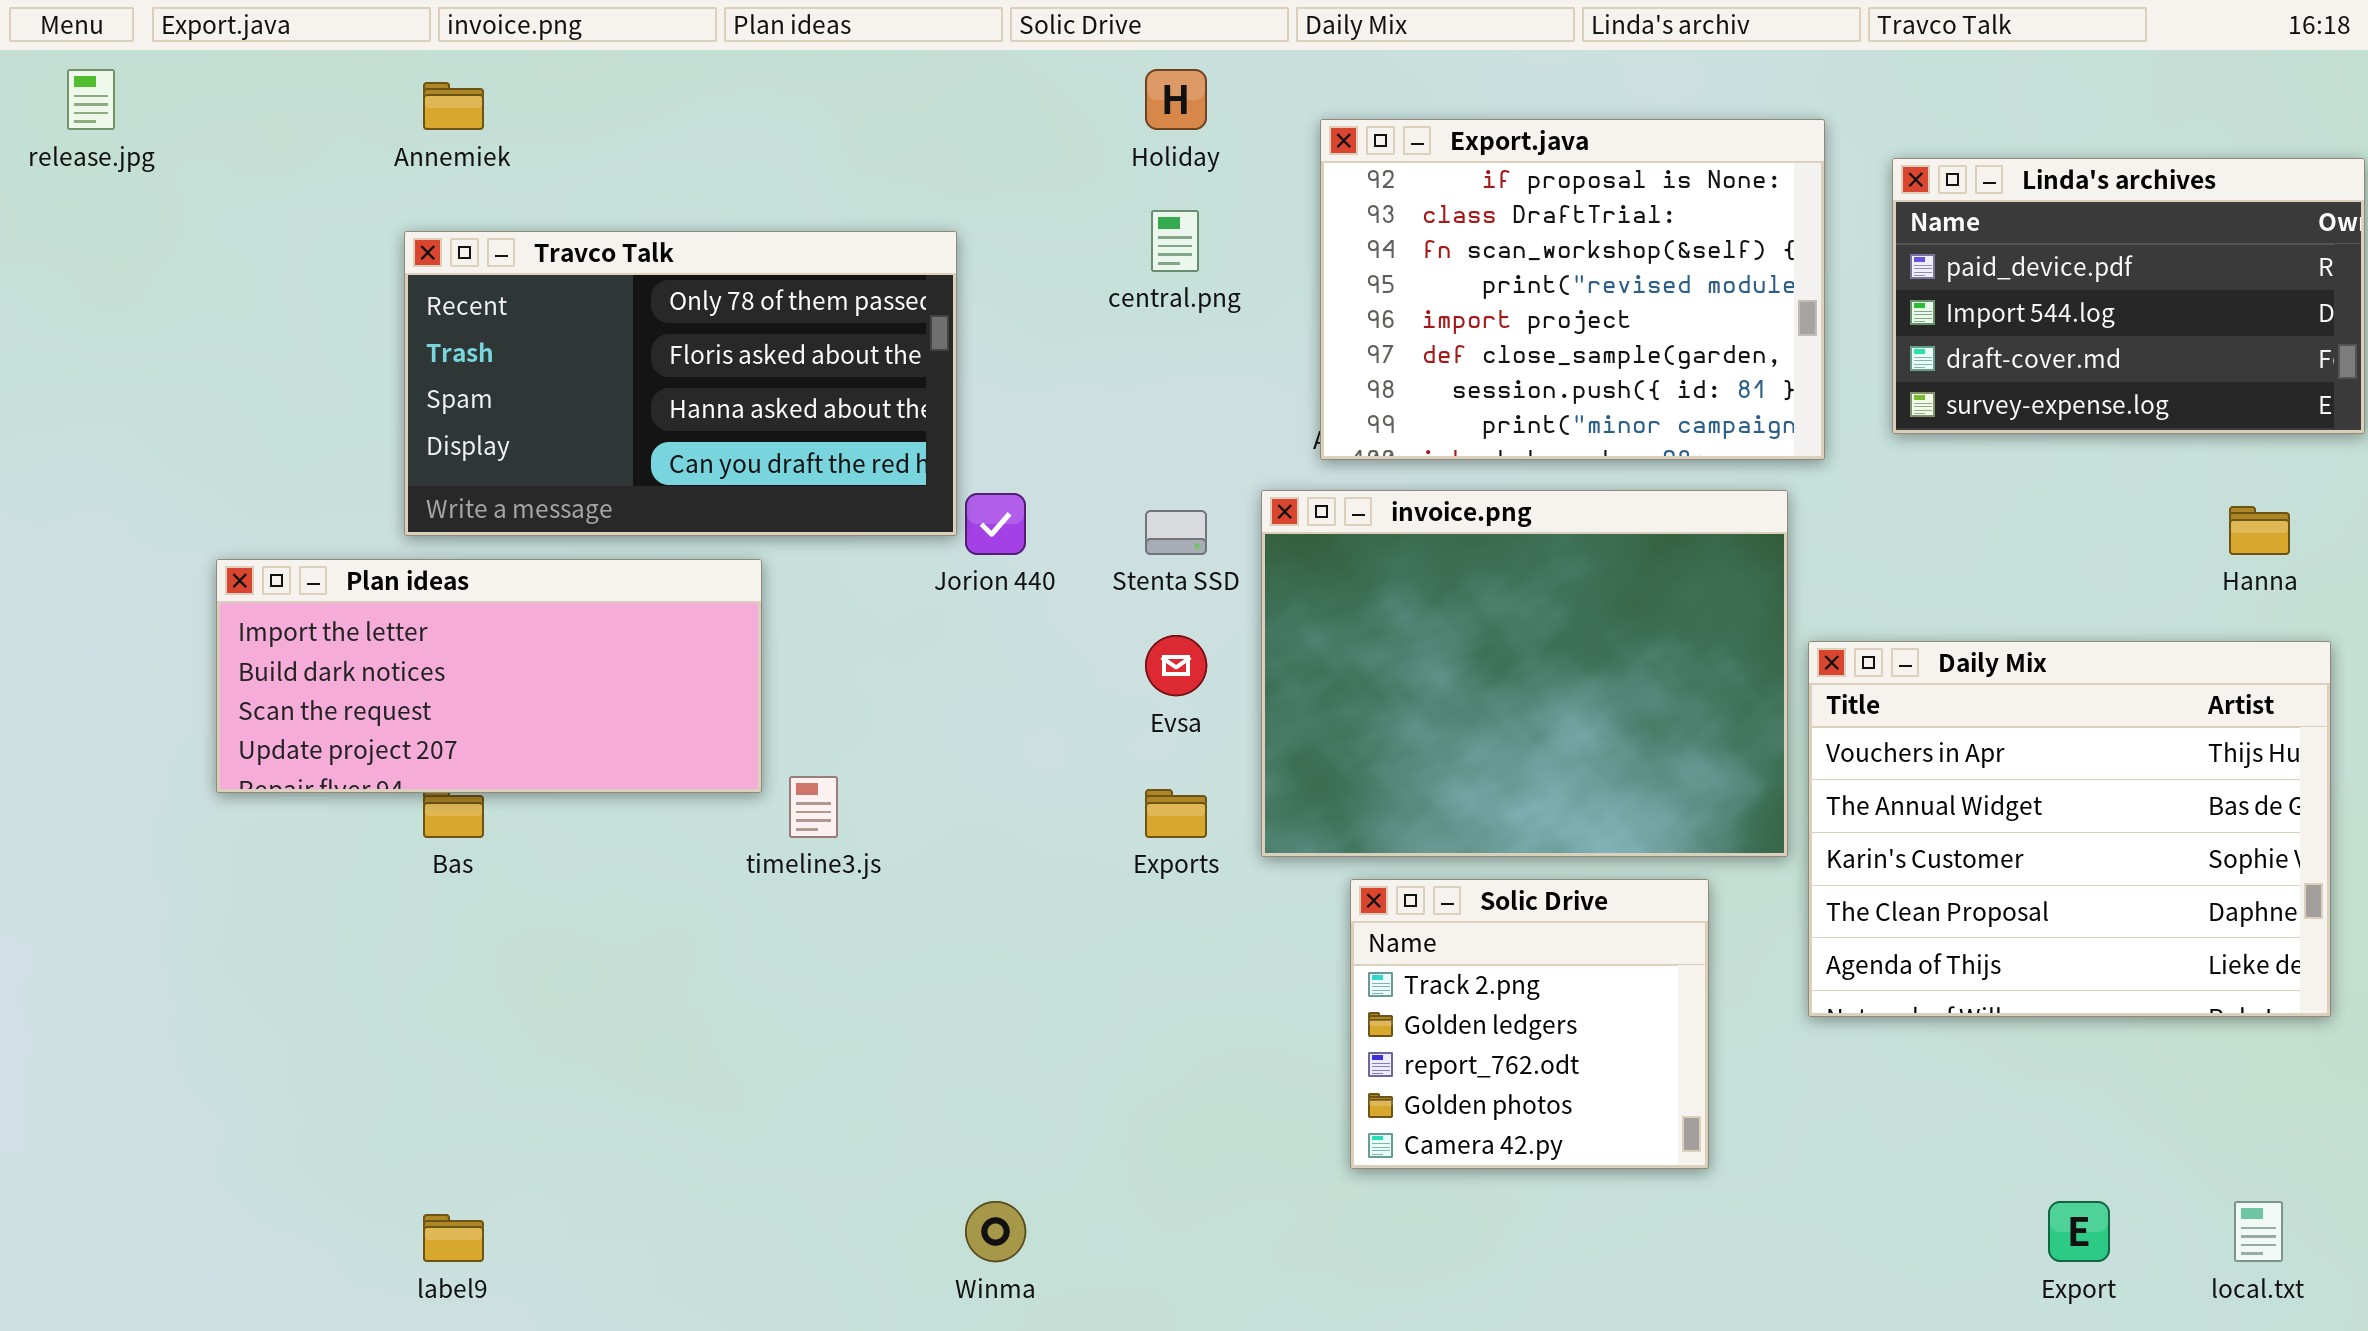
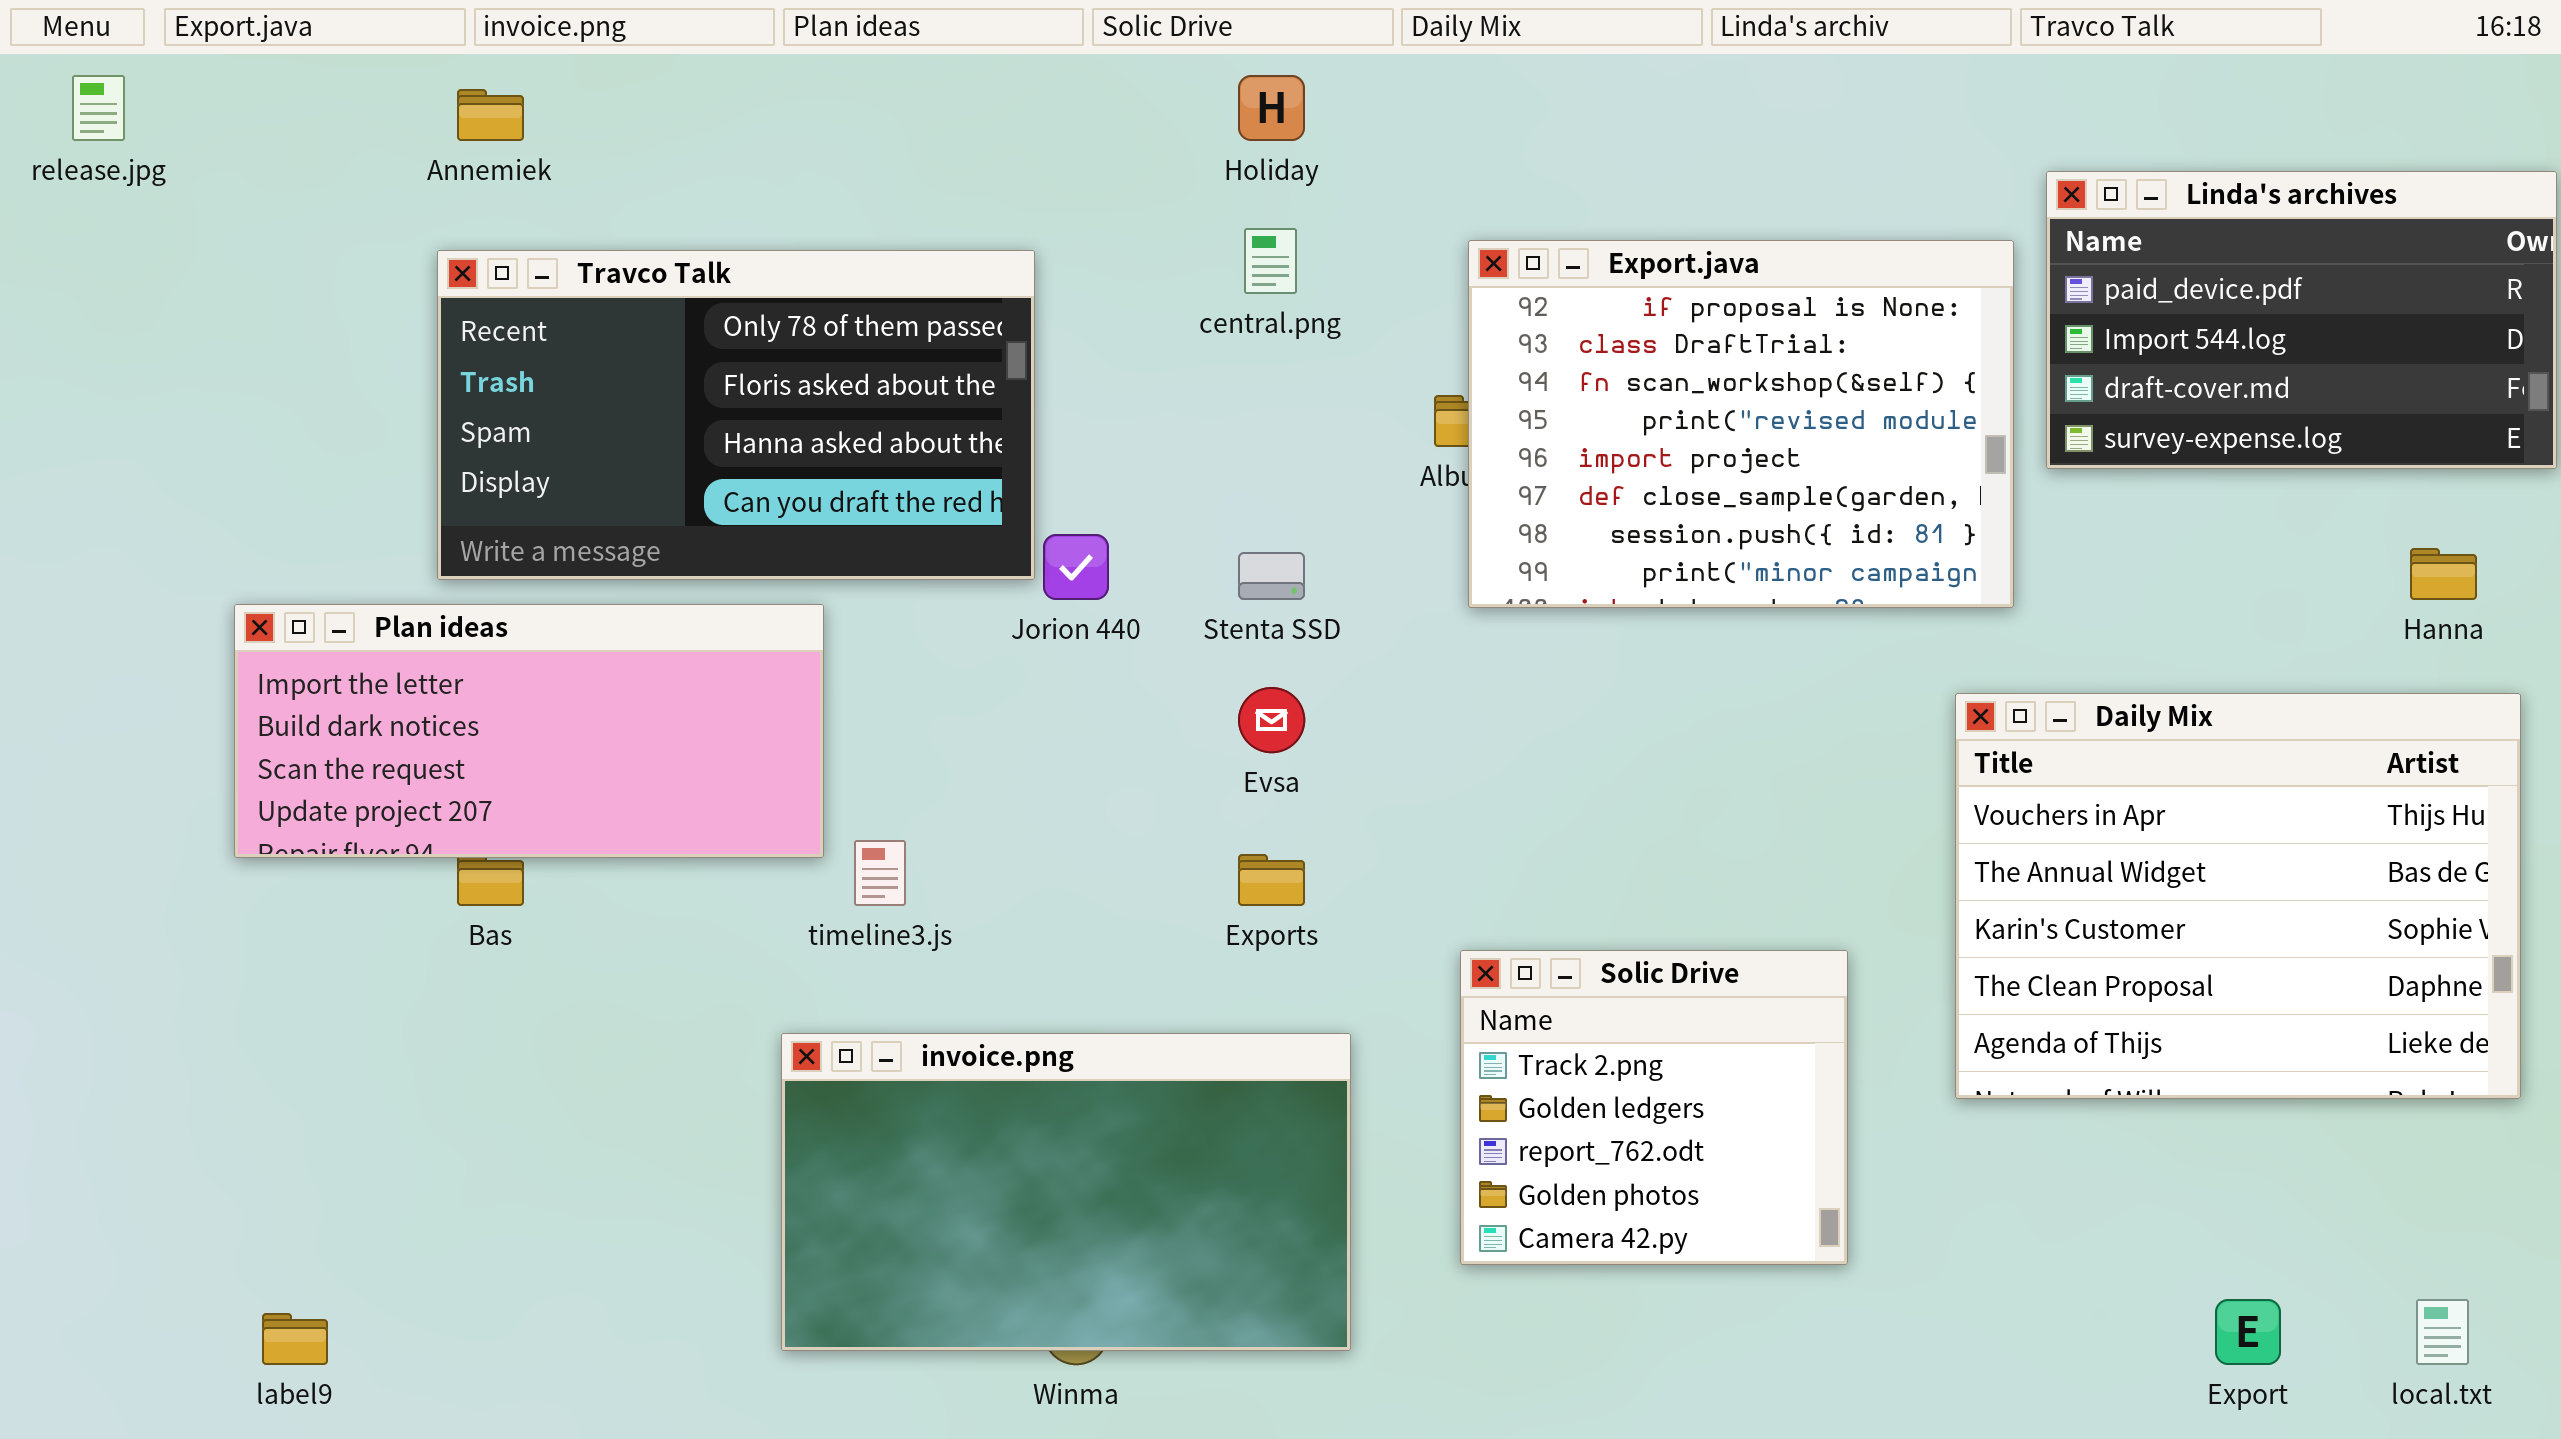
Export.java: [1320,119,1825,460] -> [1468,240,2014,608], moved
invoice.png: [1261,490,1788,857] -> [781,1033,1351,1351], moved, resized
label9: [423,1214,484,1262] -> [262,1313,328,1365], moved

